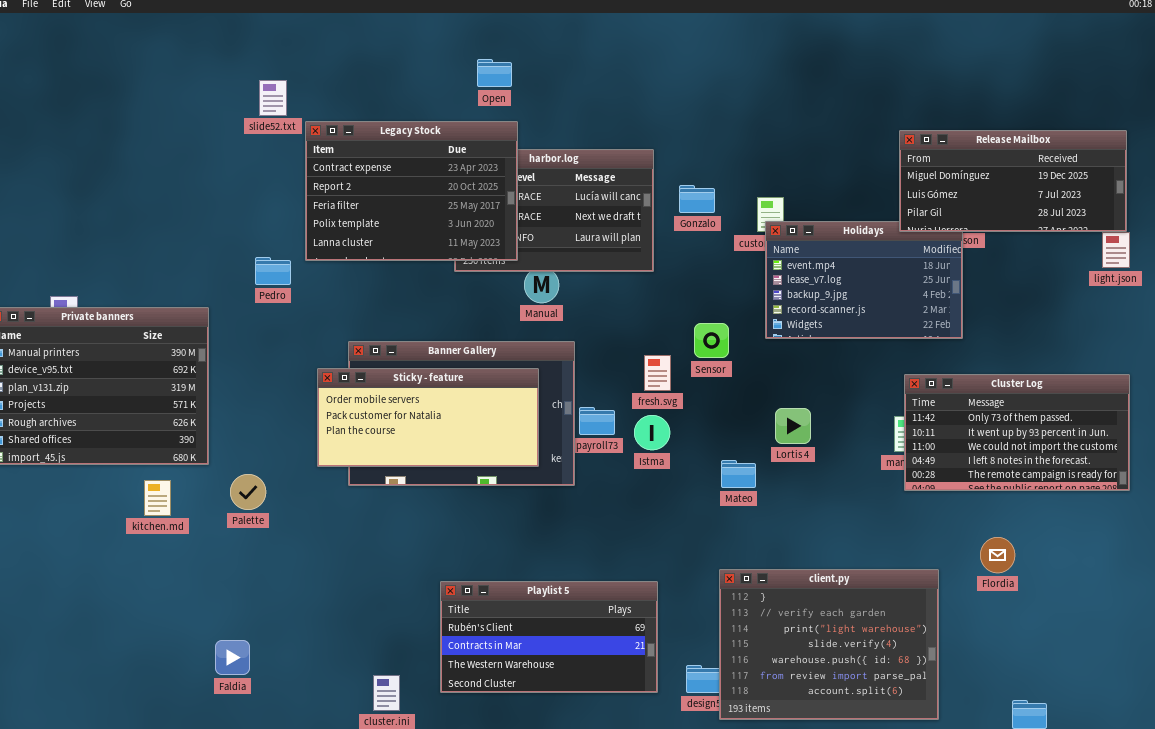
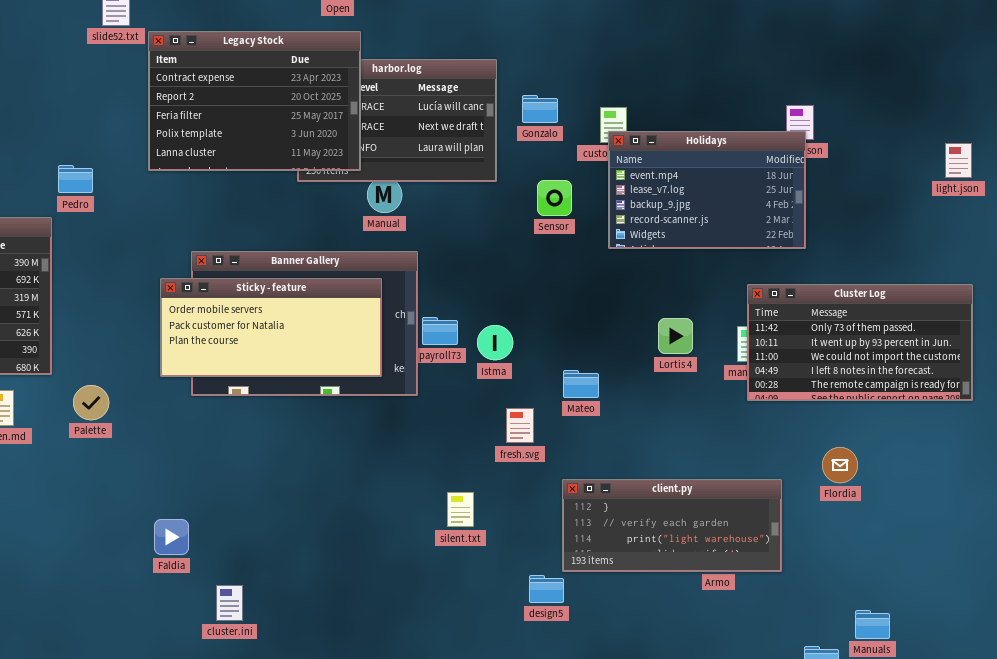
Release Mailbox: [899,130,1127,232] -> none, closed
Pedro: [255,257,291,285] -> [58,165,93,193], moved
Sensor: [694,323,729,358] -> [537,180,572,216], moved
fresh.svg: [644,355,671,391] -> [506,408,534,443], moved
Lortis 4: [775,408,811,444] -> [658,318,693,354], moved
client.py: [719,569,939,720] -> [562,479,782,572], resized
Playlist 5: [440,581,658,693] -> none, closed
Faldia: [215,640,250,675] -> [154,519,189,555], moved

